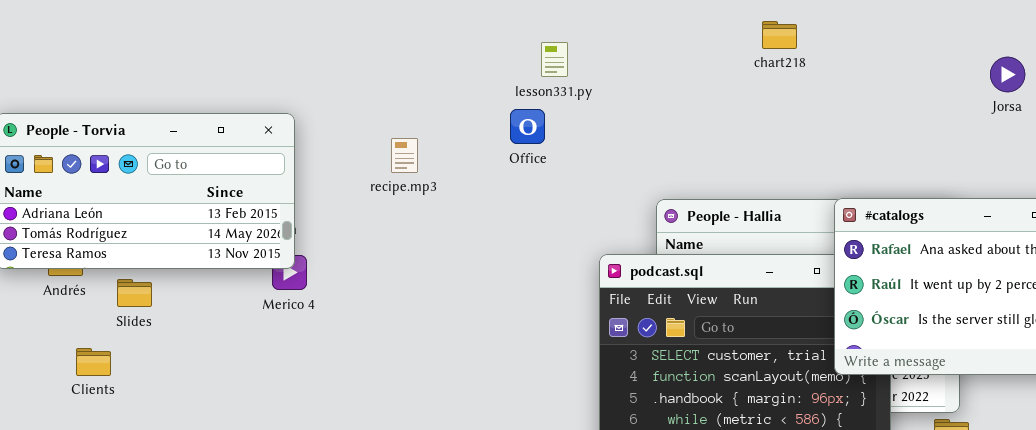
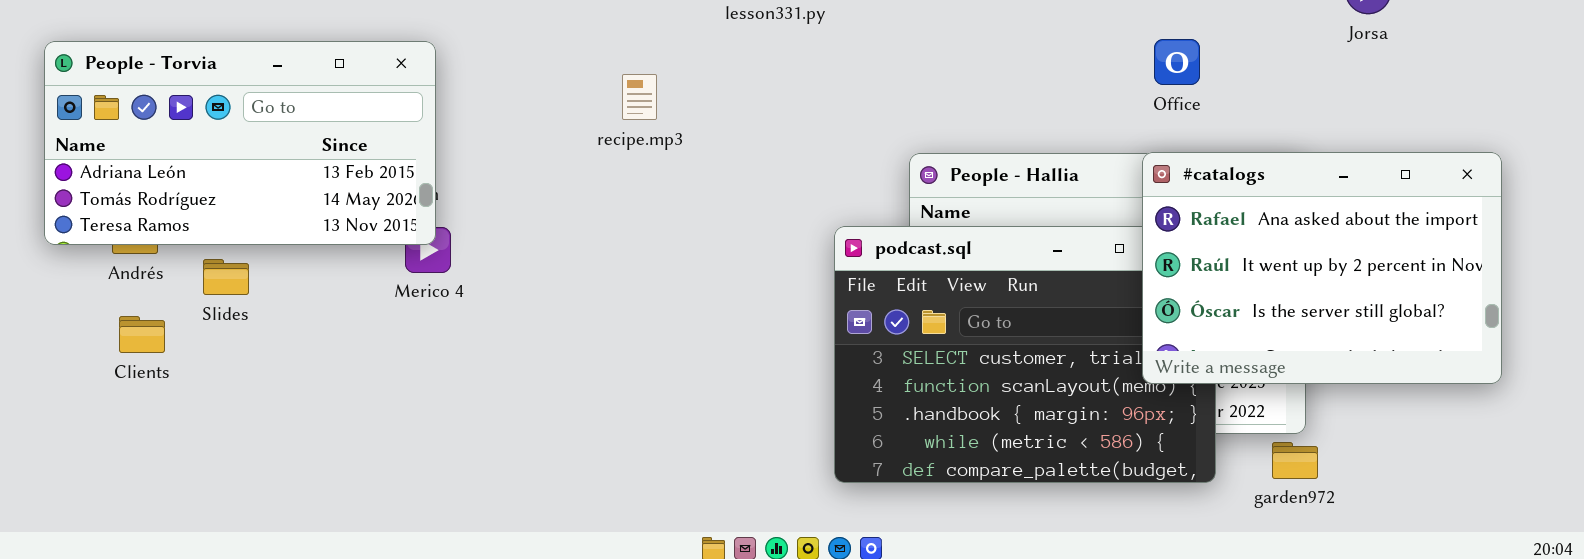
Office: [510,109,545,144] -> [1154,39,1200,85], moved
recipe.mp3: [391,138,418,173] -> [622,74,657,120], moved
Clients: [76,348,111,376] -> [119,316,165,353], moved

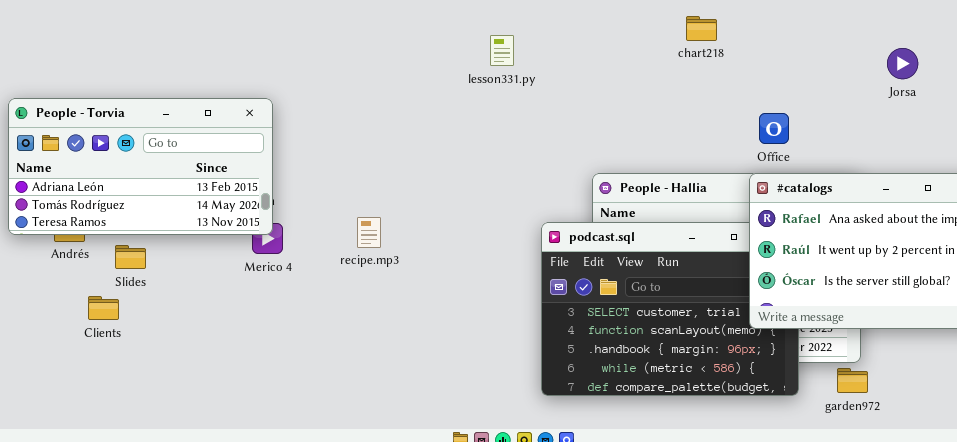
Office: [1154,39,1200,85] -> [759,113,789,144], moved
recipe.mp3: [622,74,657,120] -> [357,217,381,248], moved
Clients: [119,316,165,353] -> [88,296,119,320], moved

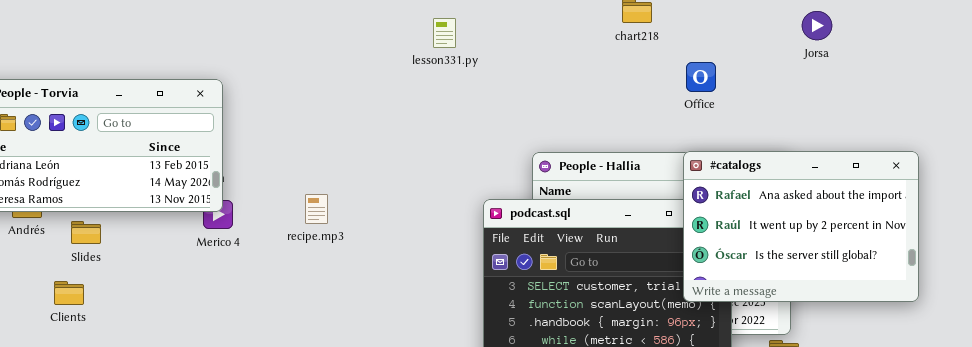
Jorsa: [887,48,918,79] -> [802,11,832,40], moved
Office: [759,113,789,144] -> [686,62,716,92], moved
Clients: [88,296,119,320] -> [54,281,84,305], moved

